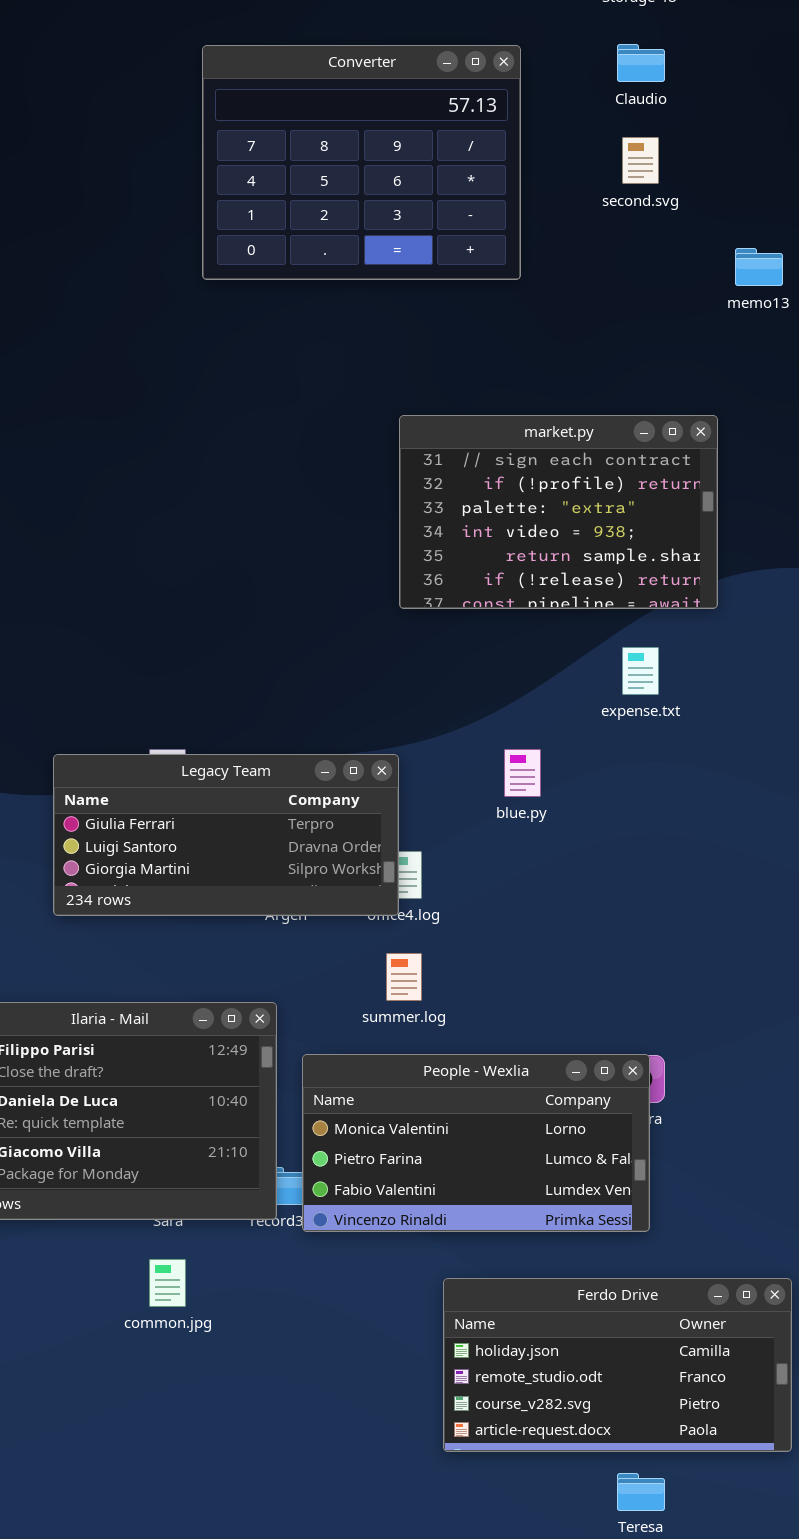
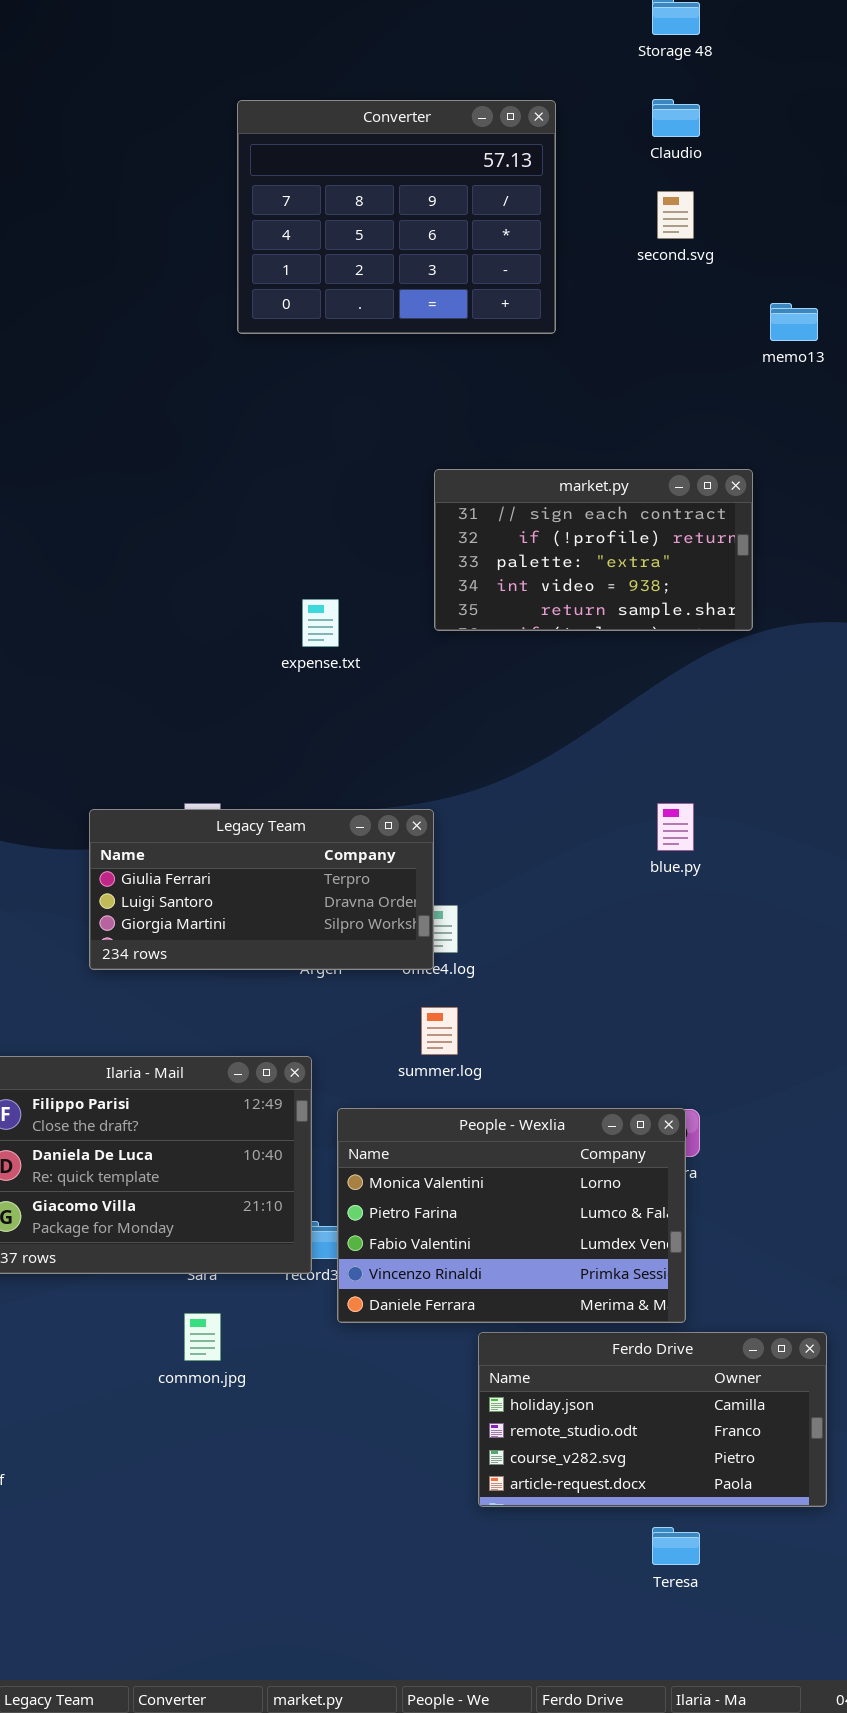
market.py: [399,415,718,609] -> [434,469,753,631], resized
expense.txt: [622,647,659,695] -> [302,599,339,647], moved
blue.py: [504,749,541,797] -> [657,803,694,851], moved
People - Wexlia: [302,1054,650,1232] -> [337,1108,686,1323], resized

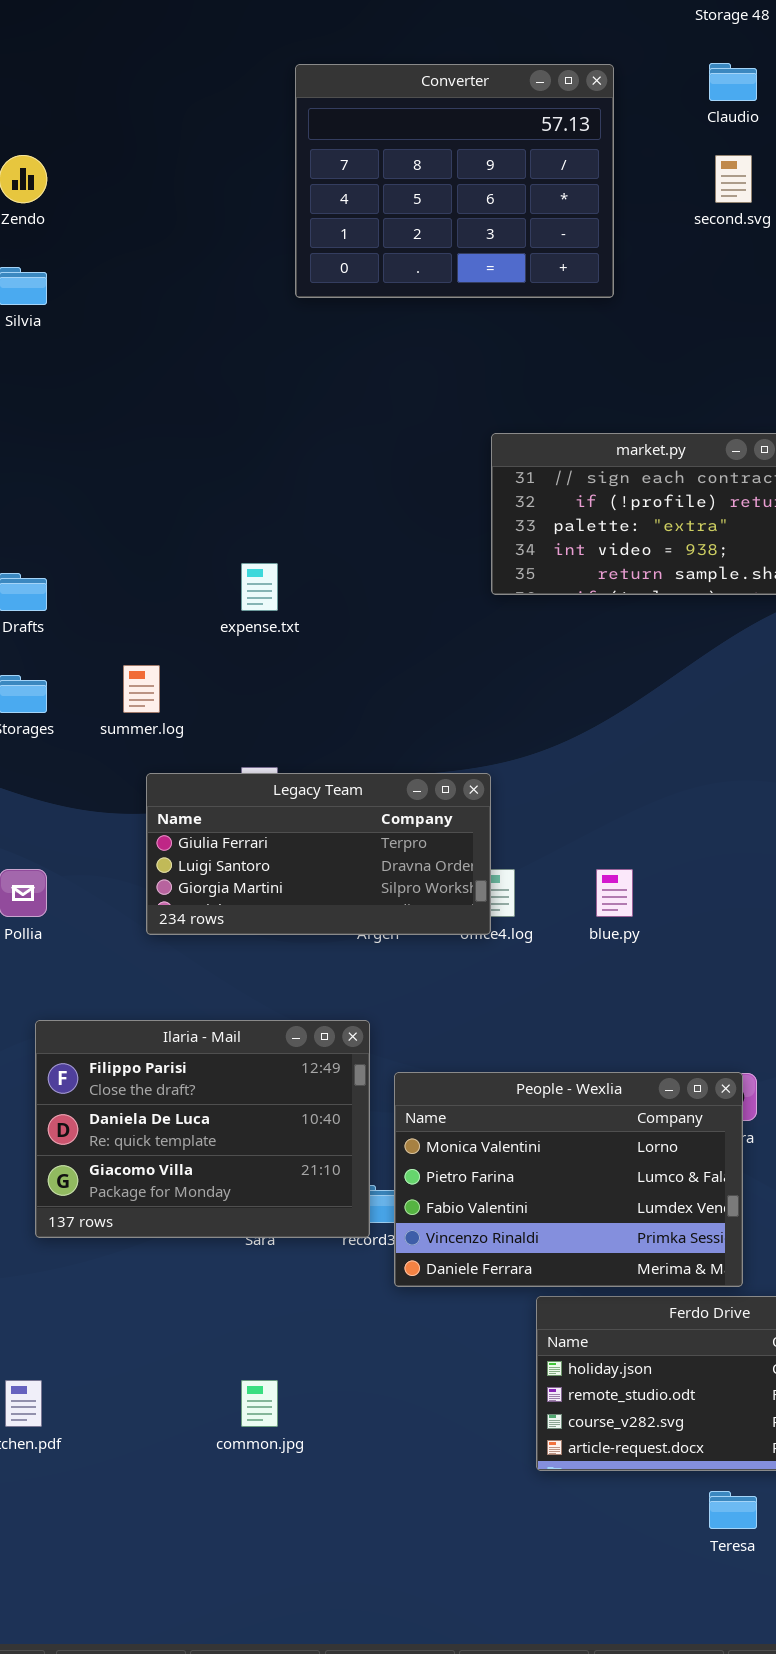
expense.txt: [302,599,339,647] -> [241,563,278,611], moved
blue.py: [657,803,694,851] -> [596,869,633,917], moved
summer.log: [421,1007,458,1055] -> [123,665,160,713], moved
common.jpg: [184,1313,221,1361] -> [241,1380,278,1427], moved

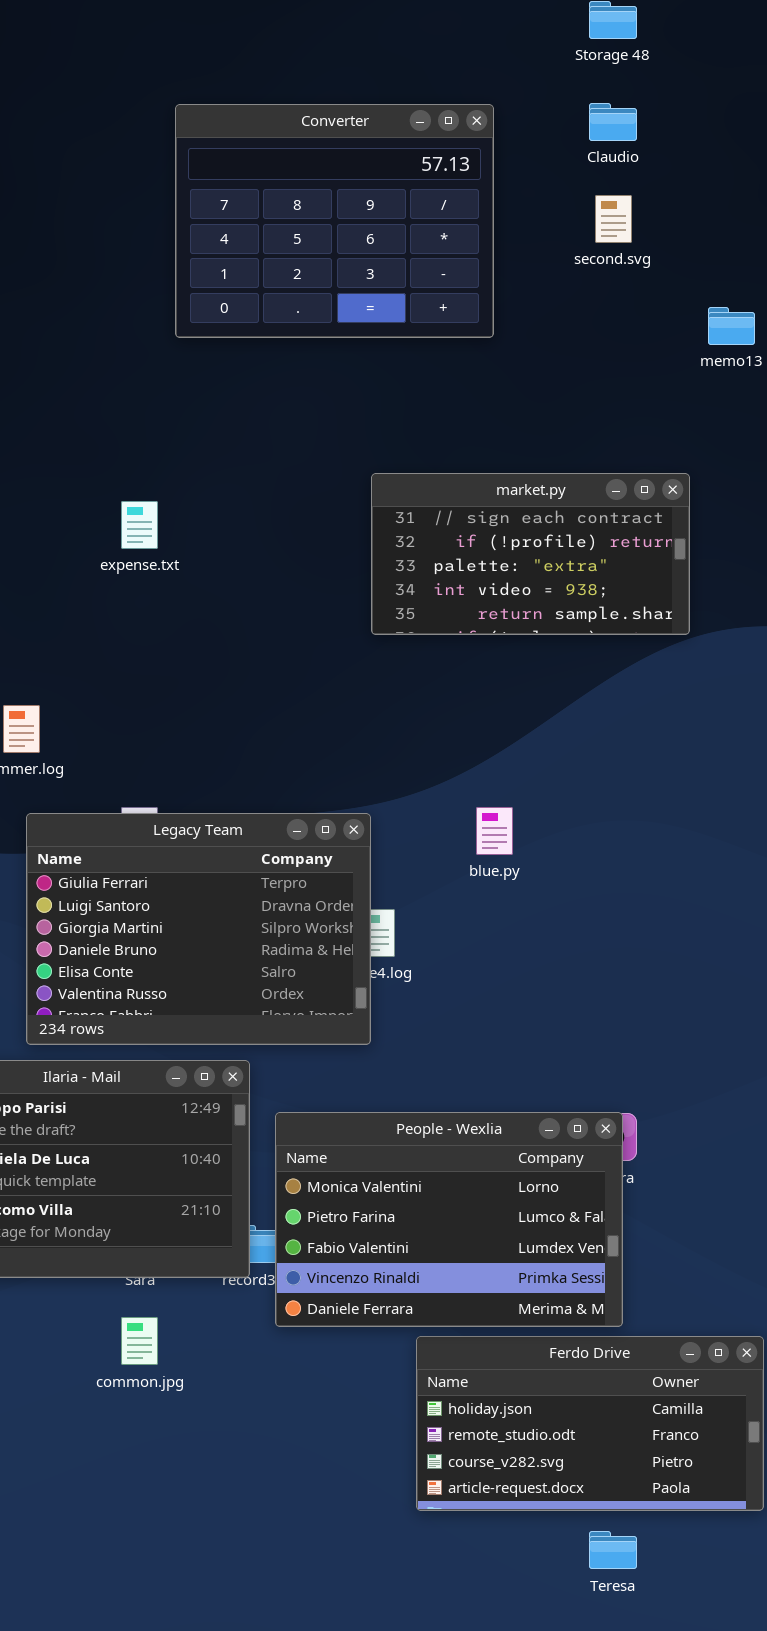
expense.txt: [241,563,278,611] -> [121,501,158,549], moved
Legacy Team: [146,773,491,935] -> [26,813,371,1045], resized
blue.py: [596,869,633,917] -> [476,807,513,855], moved
common.jpg: [241,1380,278,1427] -> [121,1317,158,1365], moved

